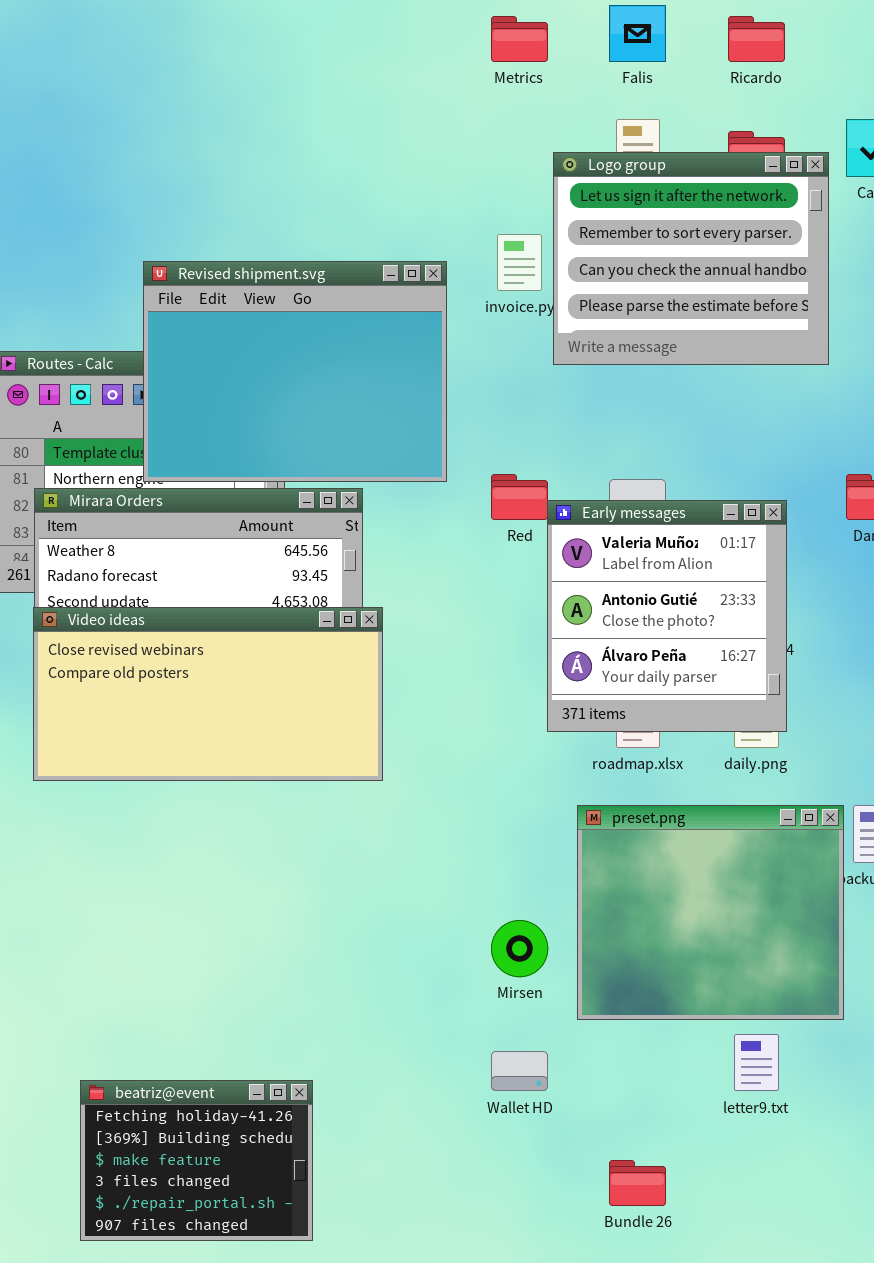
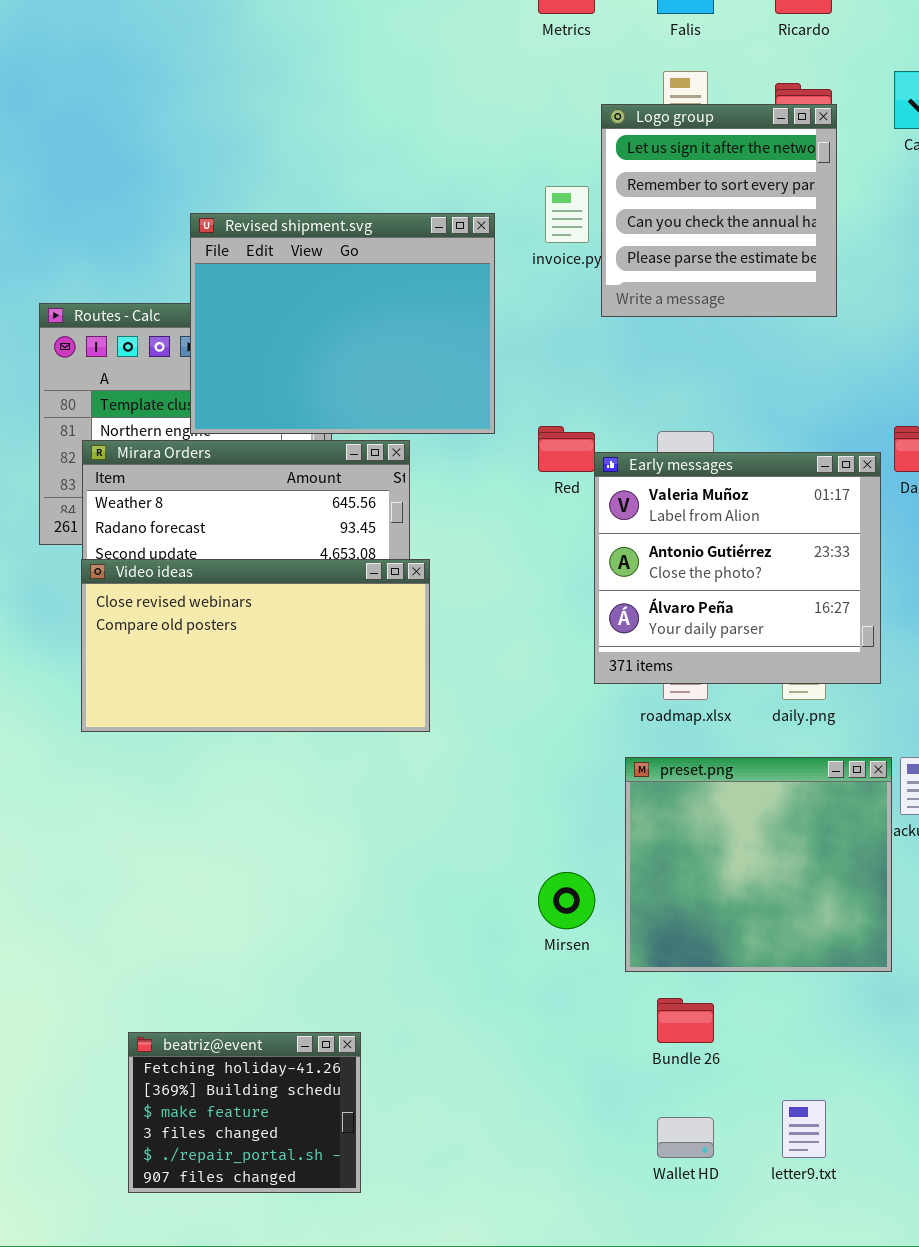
Logo group: [553,152,829,365] -> [601,104,837,317], resized
Early messages: [547,500,787,732] -> [594,452,881,684], resized
letter9.txt: [734,1034,779,1091] -> [782,1100,826,1158], moved
Wallet HD: [491,1051,548,1091] -> [657,1117,714,1158], moved
Bundle 26: [609,1160,666,1206] -> [657,998,714,1043], moved

